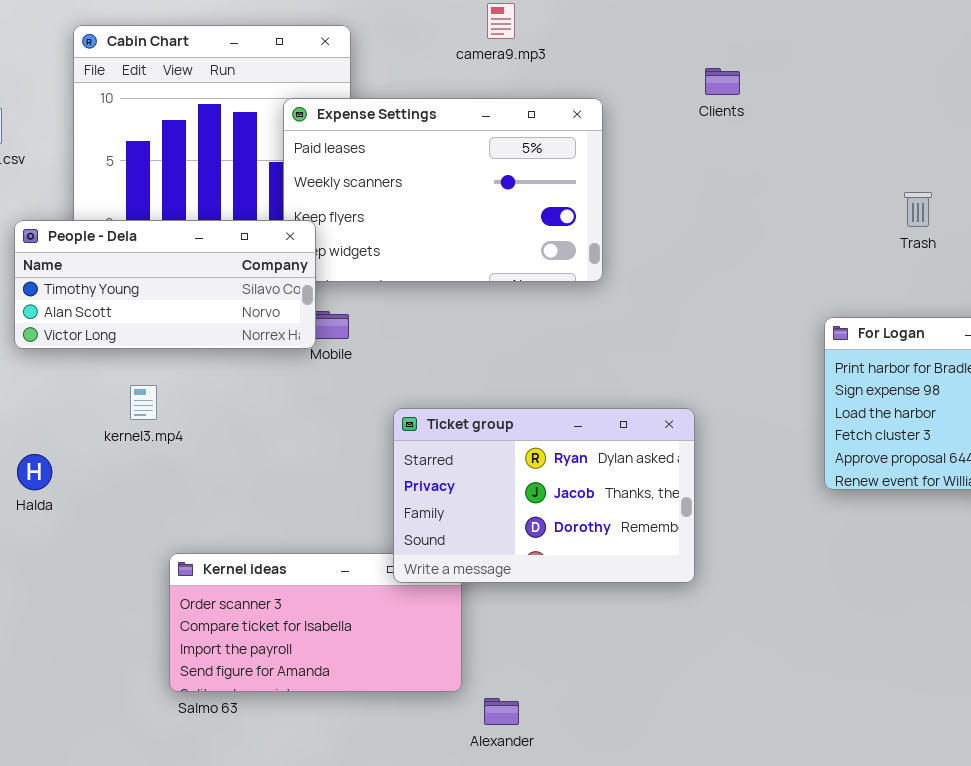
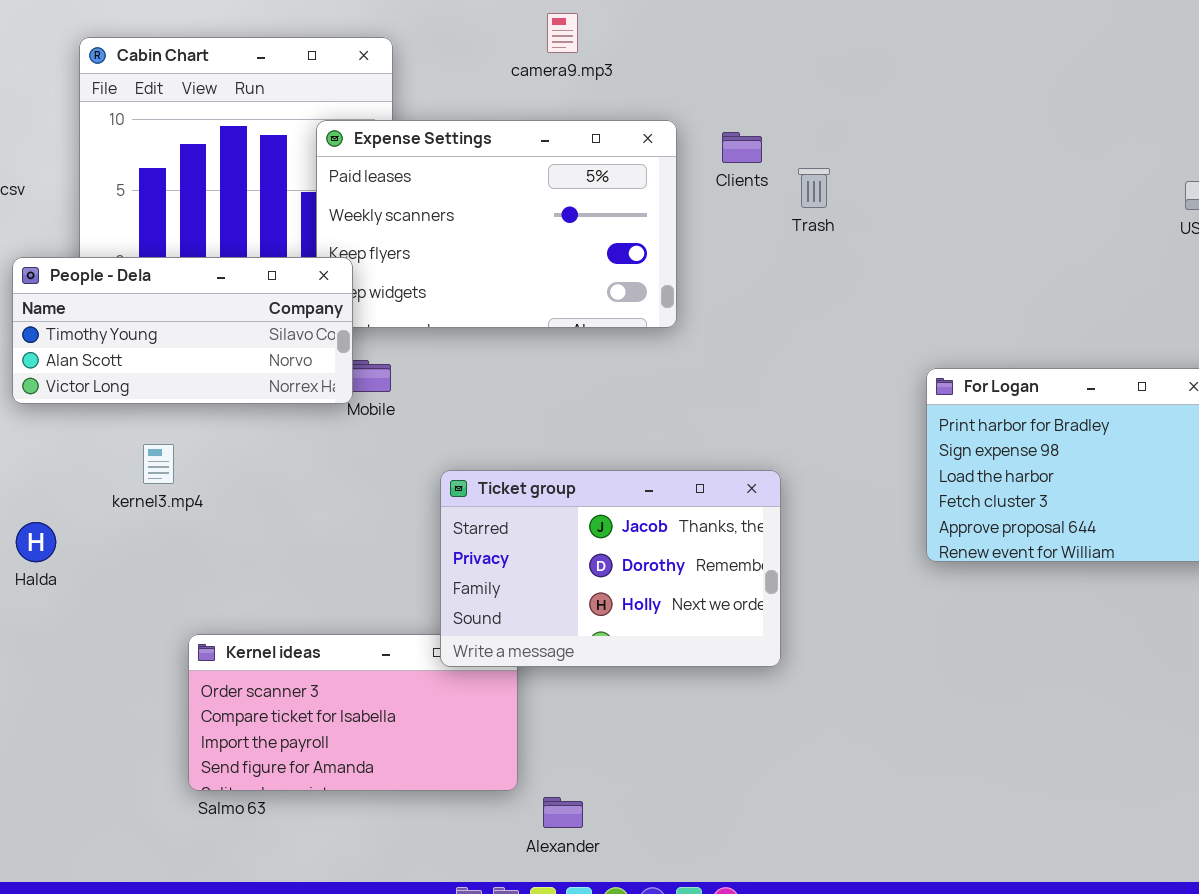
Clients: [705,68,740,95] -> [722,132,762,163], moved
Trash: [904,192,932,227] -> [798,168,830,208], moved
Ticket group: [393,408,695,583] -> [440,470,781,667], scrolled down 1 row

